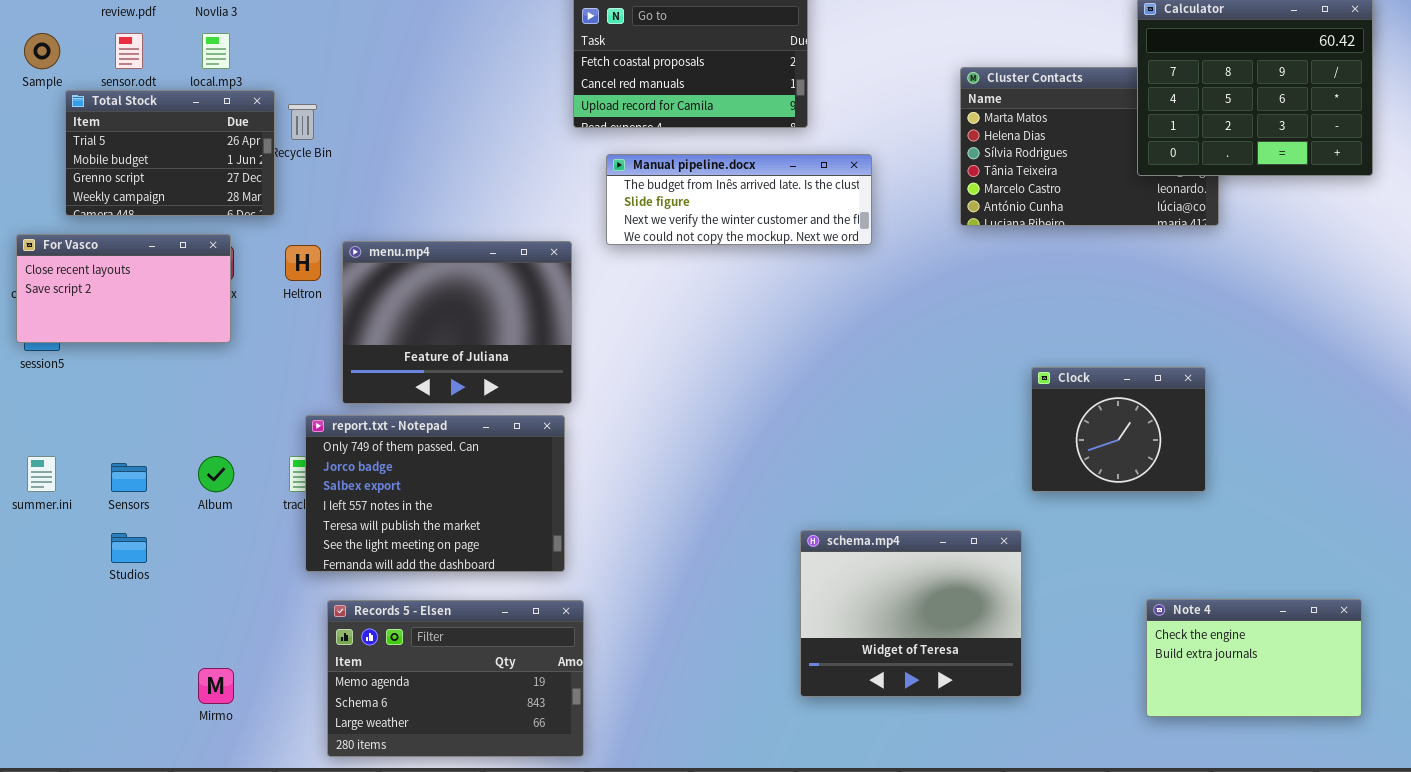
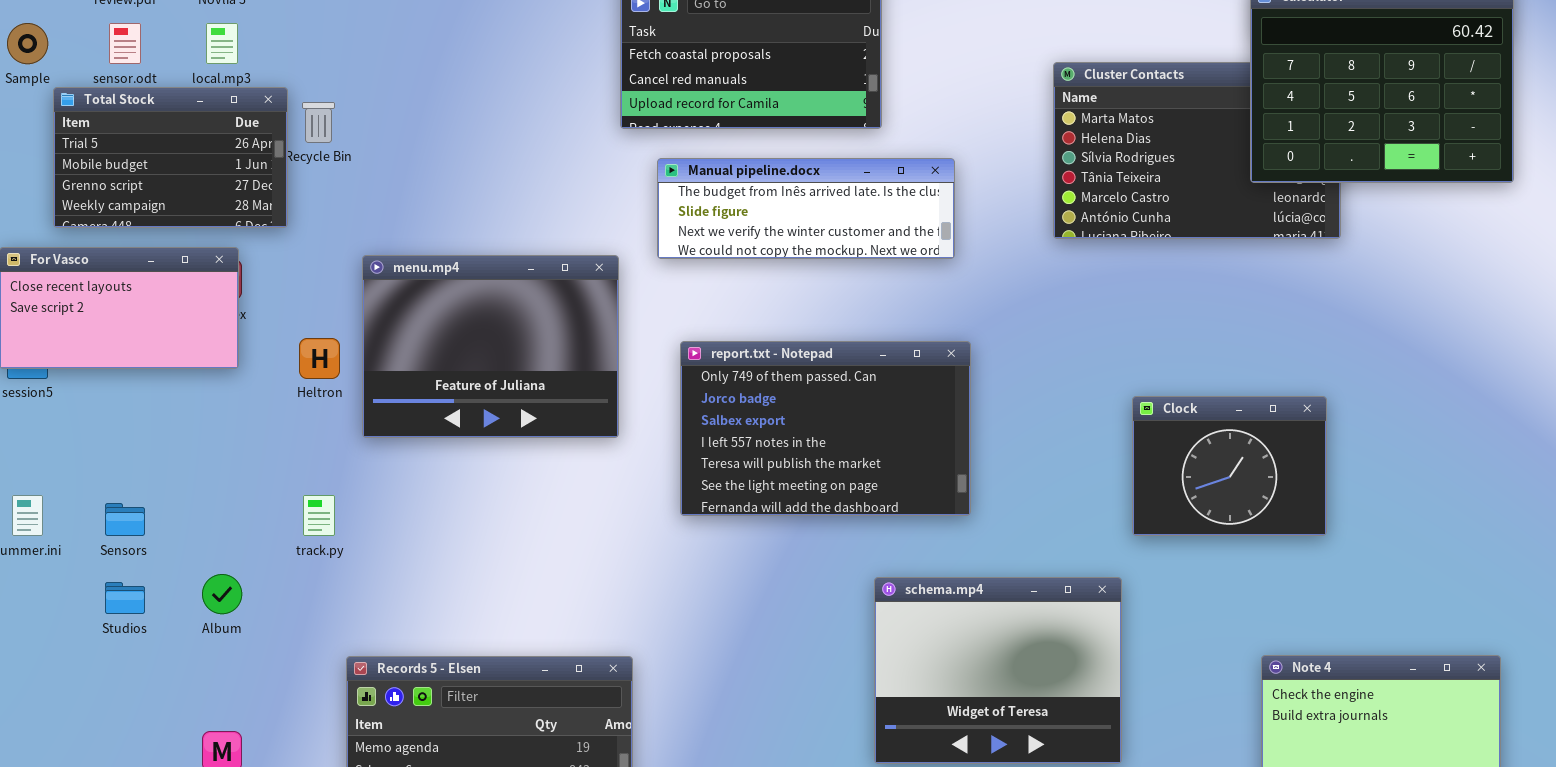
Heltron: [285,245,321,281] -> [299,338,340,379], moved
report.txt - Notepad: [305,415,565,572] -> [680,341,971,516], moved
Album: [198,456,234,492] -> [202,574,242,614], moved

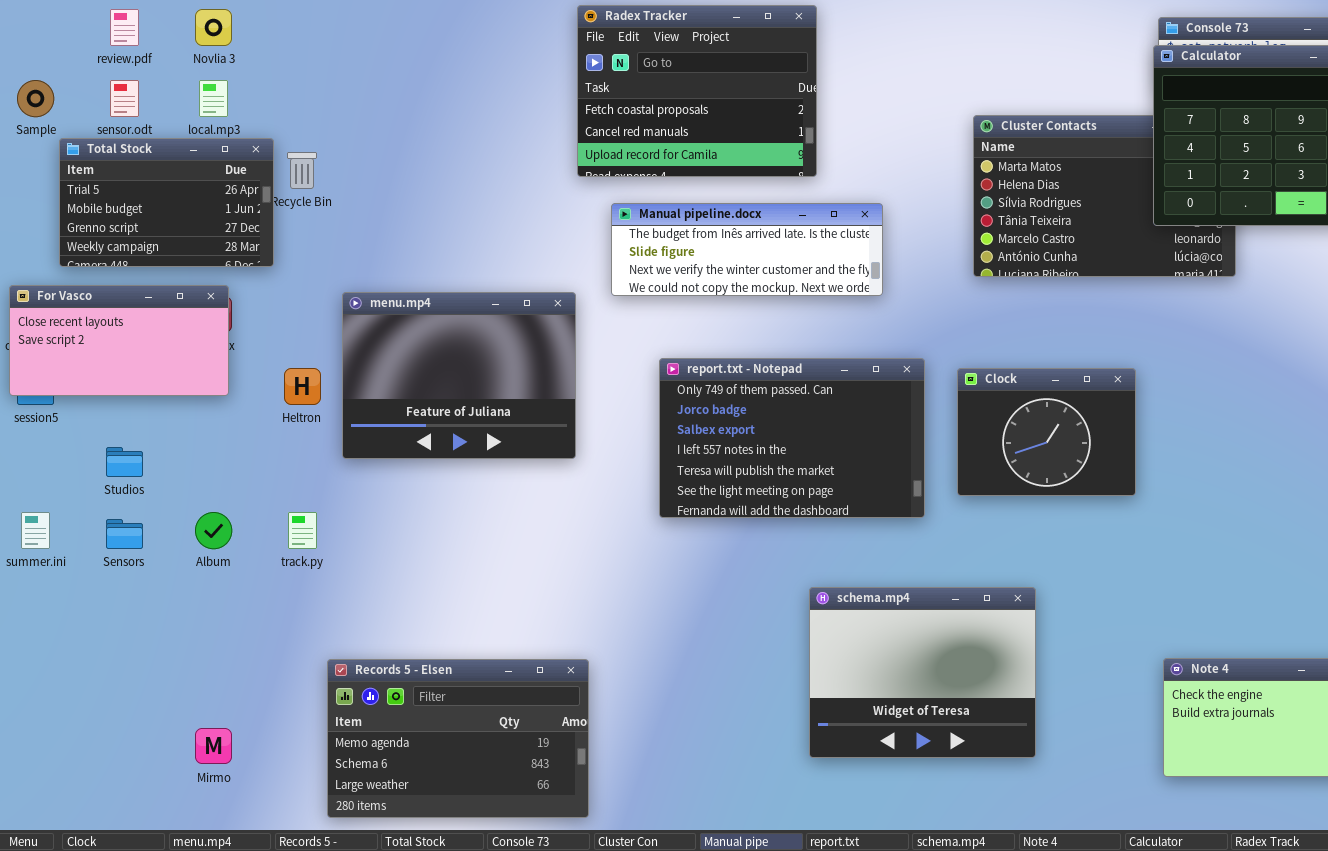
report.txt - Notepad: [680,341,971,516] -> [659,358,925,518], moved
Clock: [1132,396,1327,536] -> [957,368,1136,496], moved
Album: [202,574,242,614] -> [195,512,232,549], moved
Studios: [105,582,145,614] -> [106,447,143,477], moved

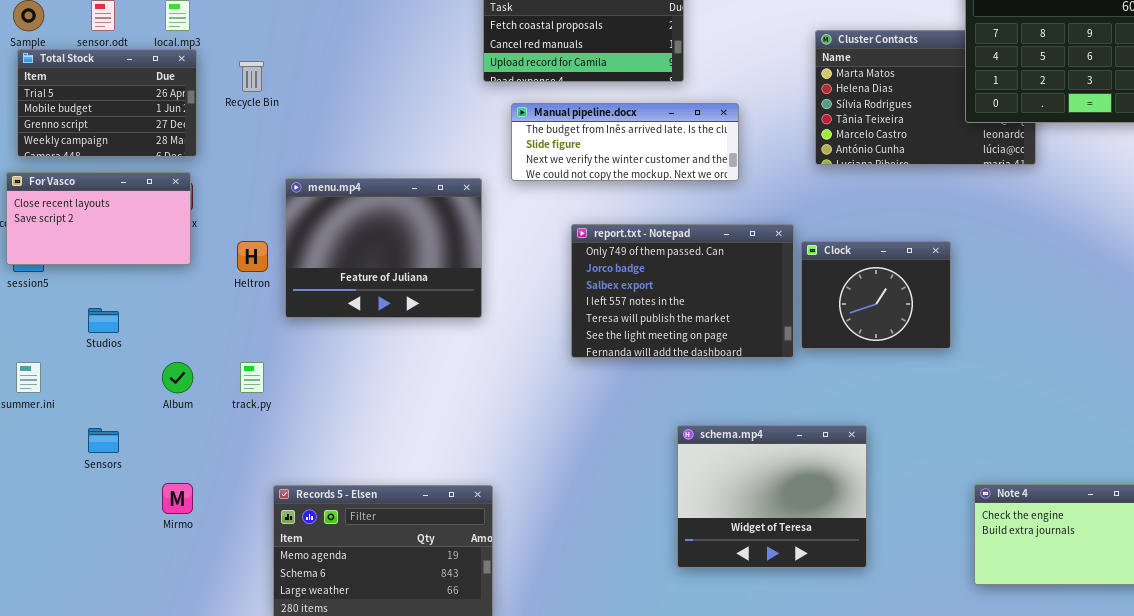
Total Stock: [59,138,274,267] -> [17,49,197,157], moved
report.txt - Notepad: [659,358,925,518] -> [571,224,794,358], moved
Sensors: [106,519,143,549] -> [88,428,119,453], moved
Mirmo: [195,728,232,764] -> [162,483,193,514], moved

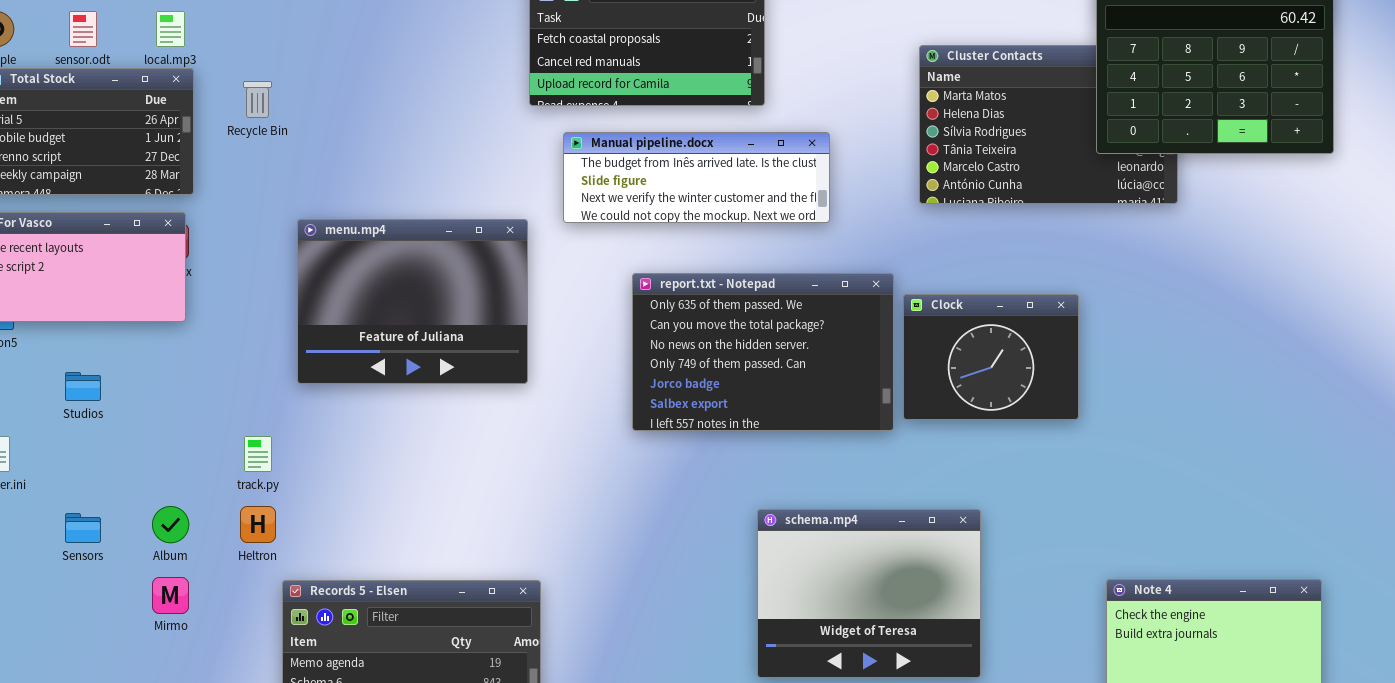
report.txt - Notepad: [571,224,794,358] -> [632,273,894,431], scrolled up 3 rows
Heltron: [237,241,268,272] -> [240,506,276,543], moved
Album: [162,362,193,393] -> [152,506,189,543], moved

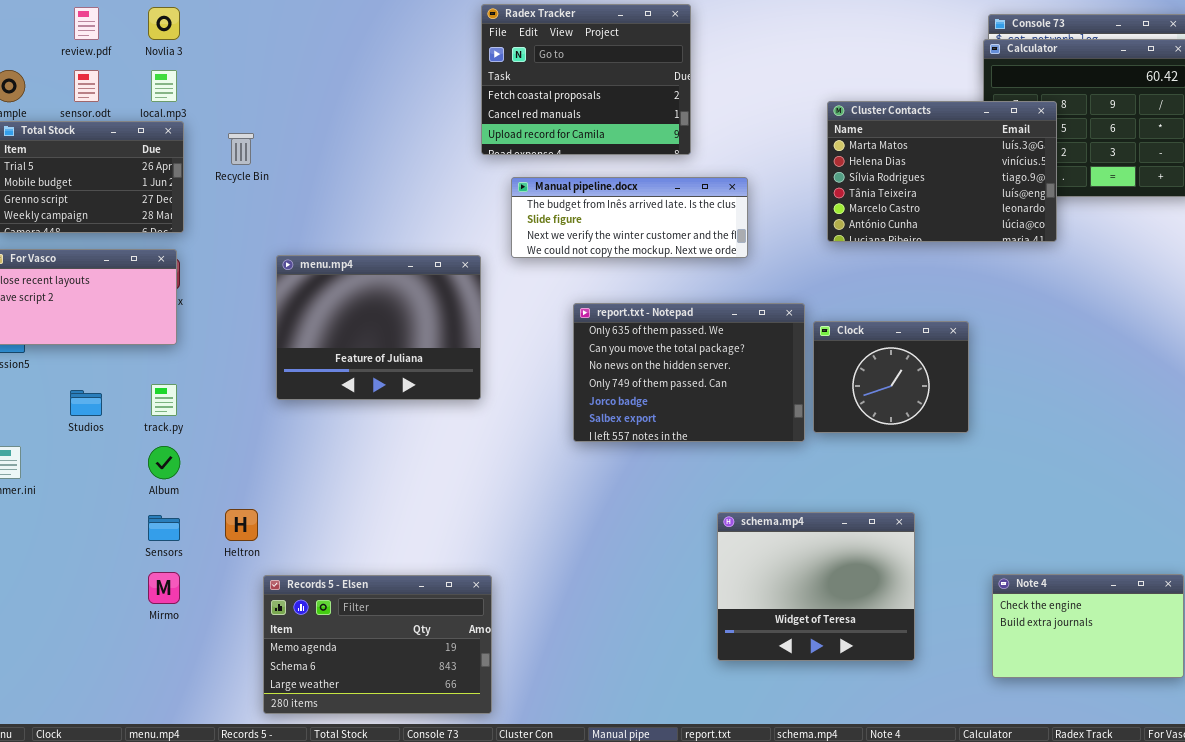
Cluster Contacts: [919,45,1178,204] -> [827,101,1057,242], raised
track.py: [244,436,272,472] -> [151,384,177,416], moved
Album: [152,506,189,543] -> [148,446,180,479], moved
schema.mp4: [757,509,981,678] -> [717,512,915,661], moved
Sensors: [65,513,101,543] -> [148,515,180,541], moved

